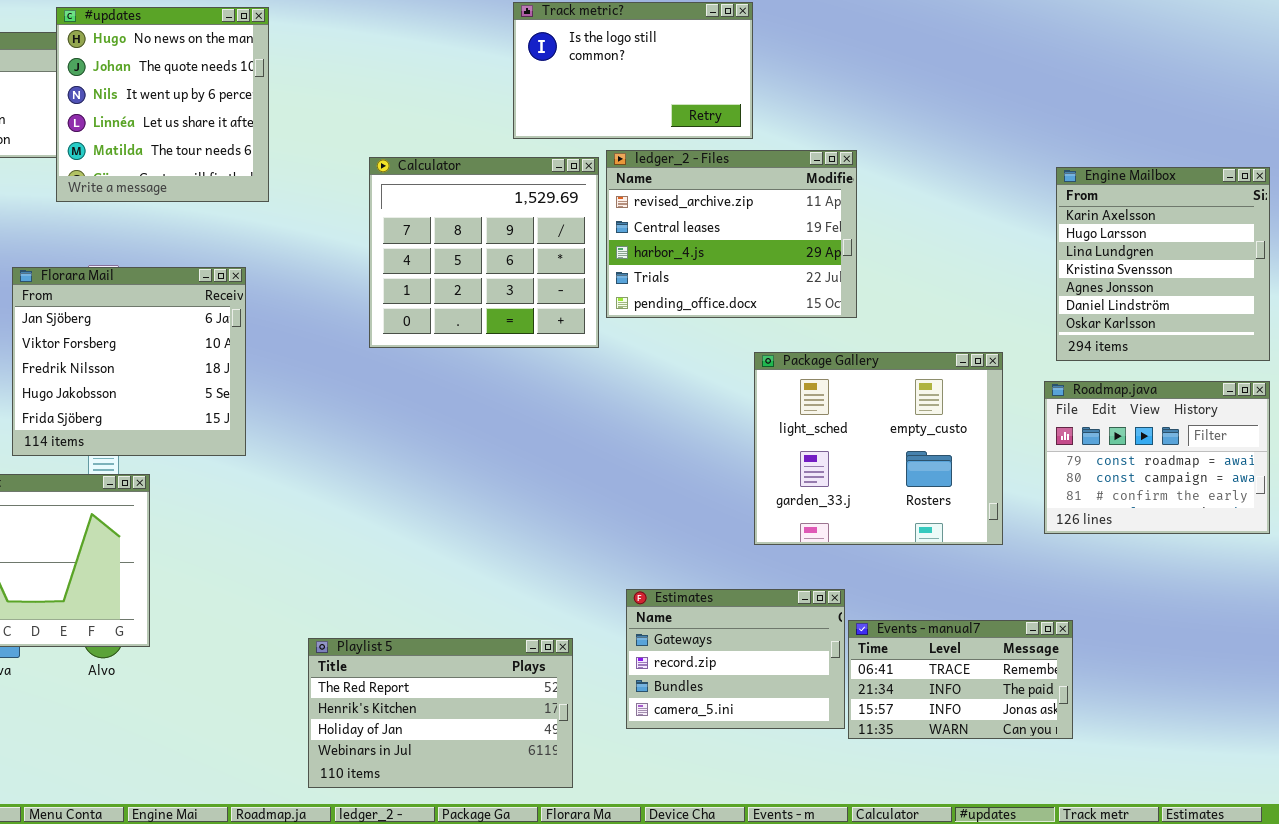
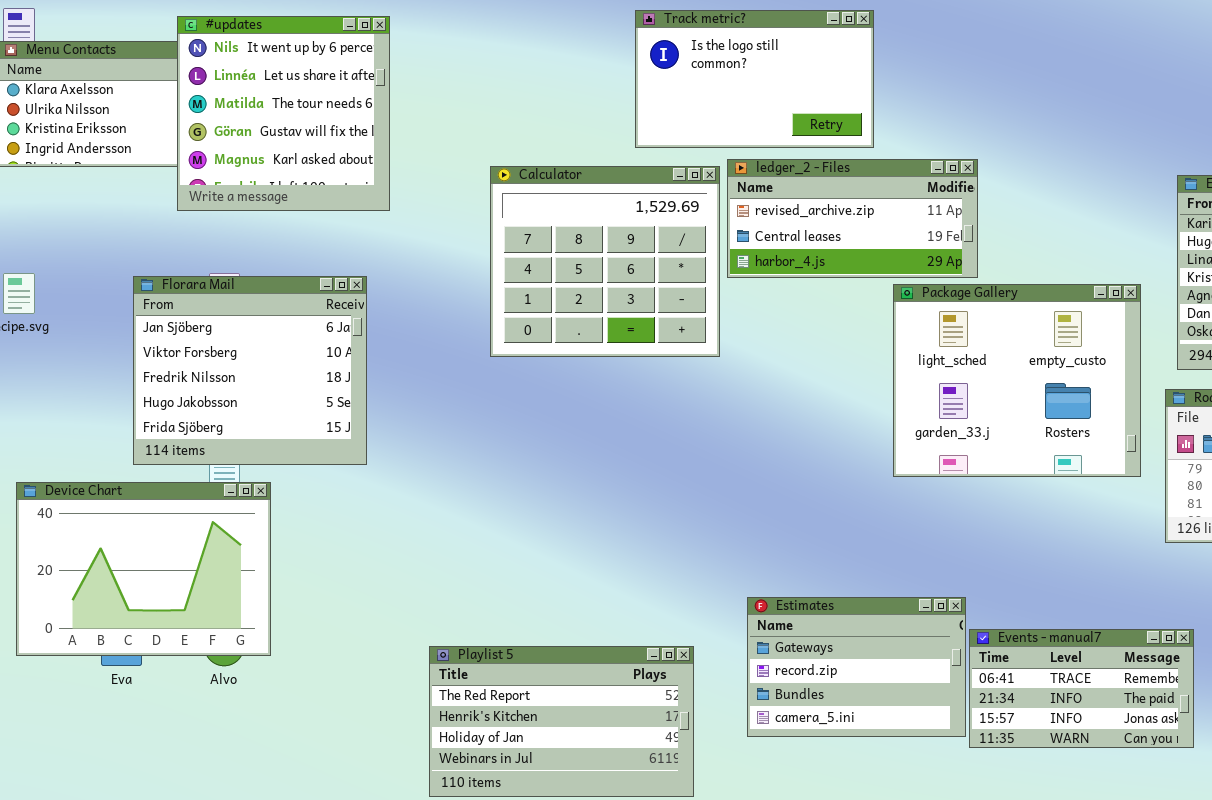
#updates: [56,7,269,202] -> [177,16,390,211], scrolled down 2 rows
ledger_2 - Files: [606,150,857,318] -> [727,159,978,278], resized
Package Gallery: [754,352,1003,545] -> [893,284,1141,477], moved

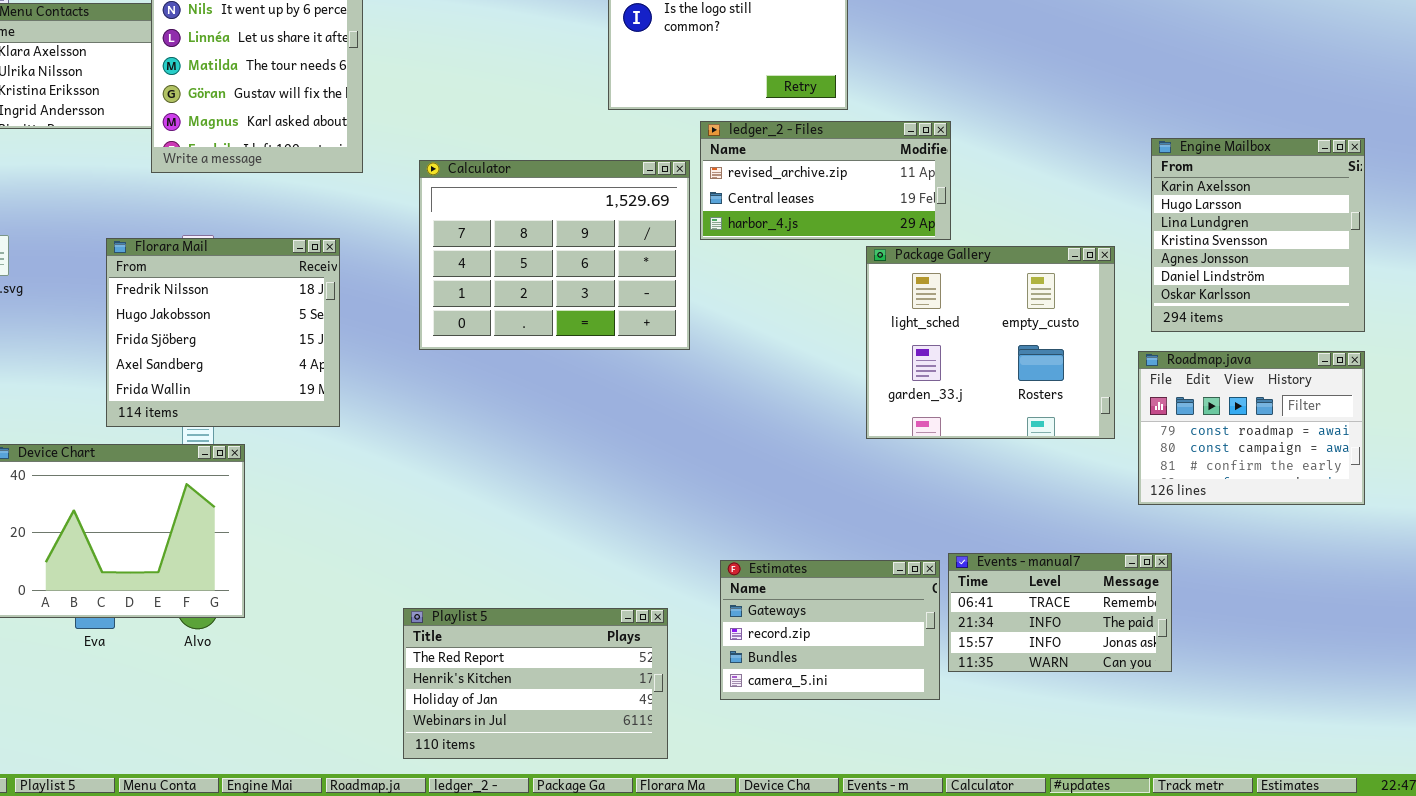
Calculator: [490,166,720,357] -> [419,160,690,350], moved, resized
Florara Mail: [133,276,367,465] -> [106,238,340,427], scrolled down 2 rows
Events - manual7: [969,629,1194,748] -> [948,553,1172,672], moved

